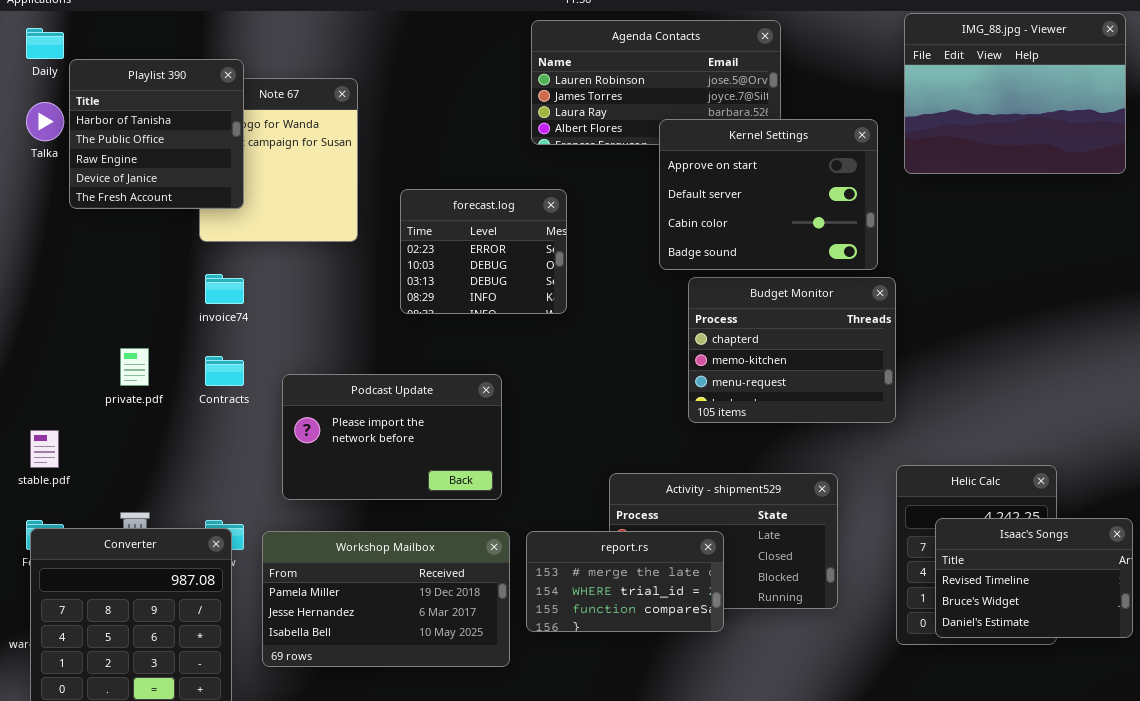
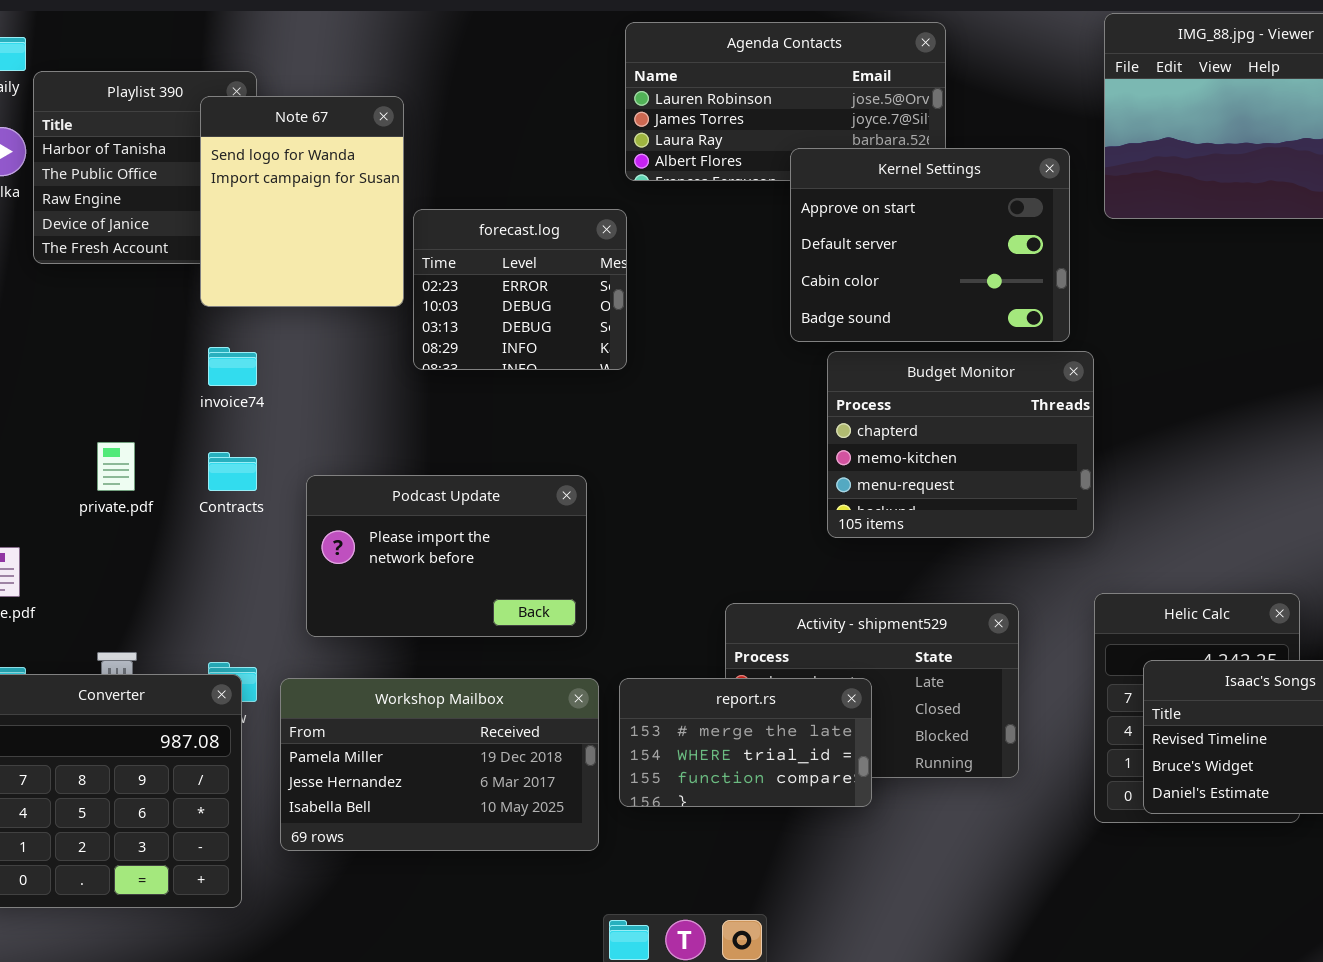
Note 67: [199,78,358,242] -> [200,96,404,307], raised
forecast.log: [400,189,567,314] -> [413,209,627,370], moved

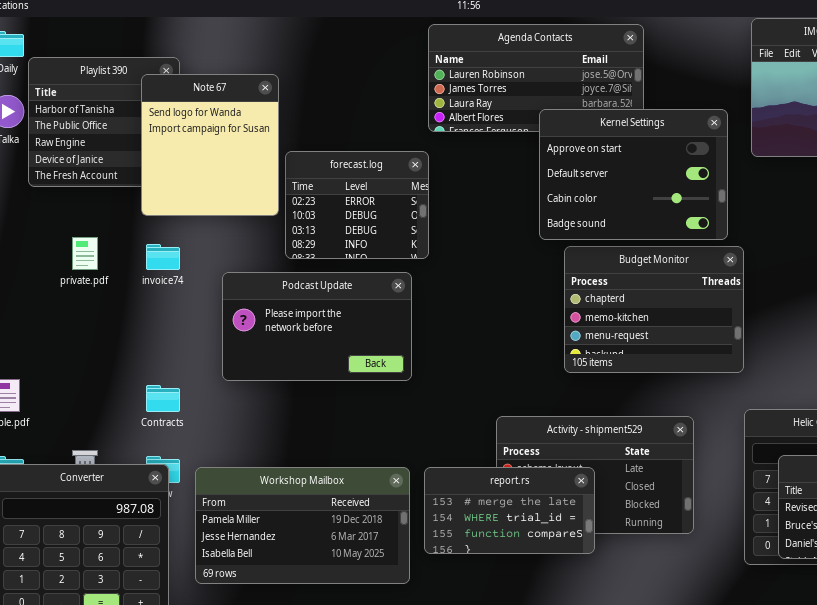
private.pdf: [97,442,135,491] -> [72,237,98,270], moved
Contracts: [208,452,257,491] -> [146,385,180,412], moved
Podcast Update: [306,475,587,637] -> [222,272,412,381], moved

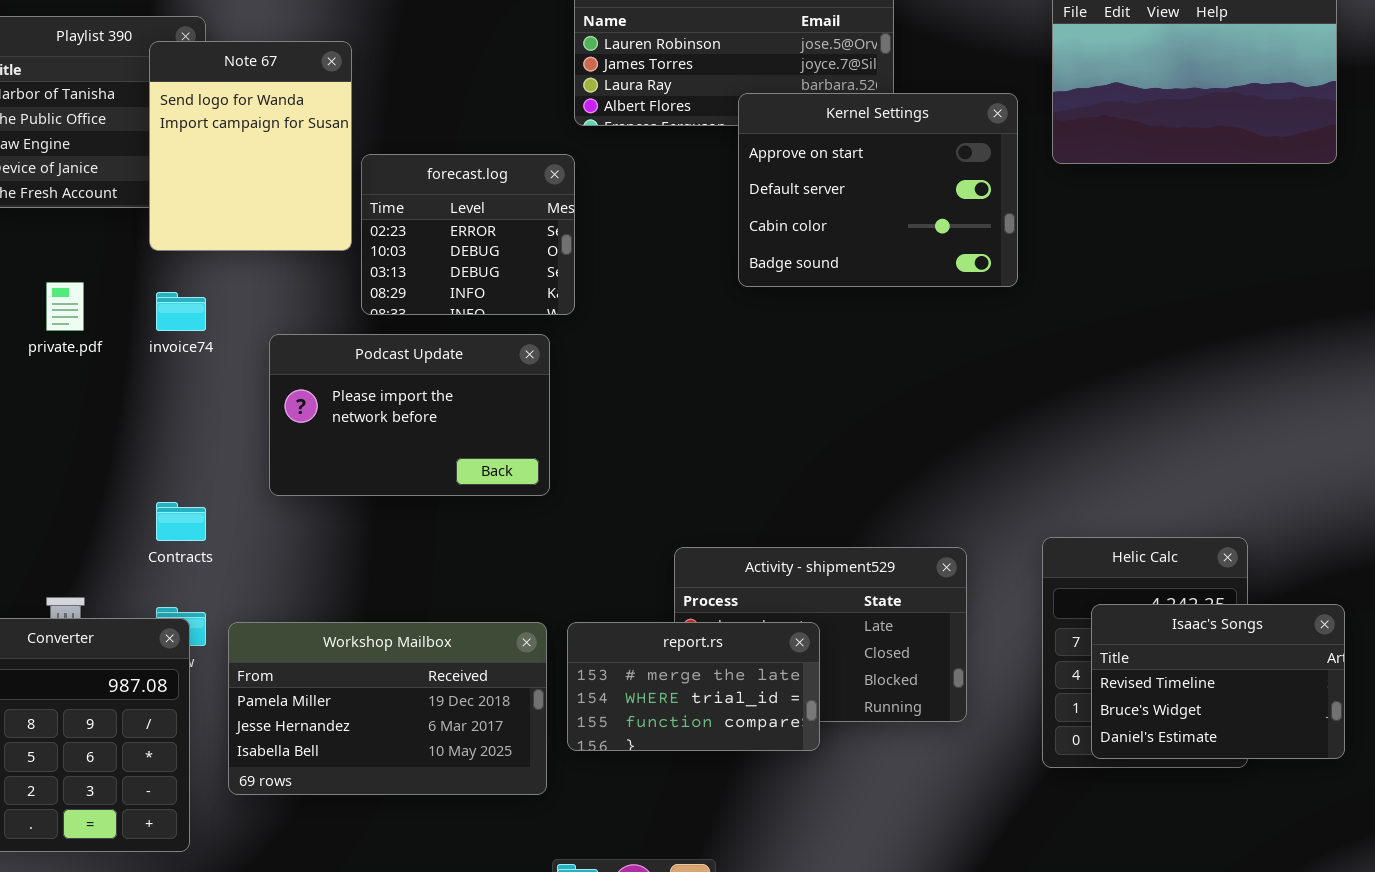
Budget Monitor: [564,246,744,373] -> none, closed

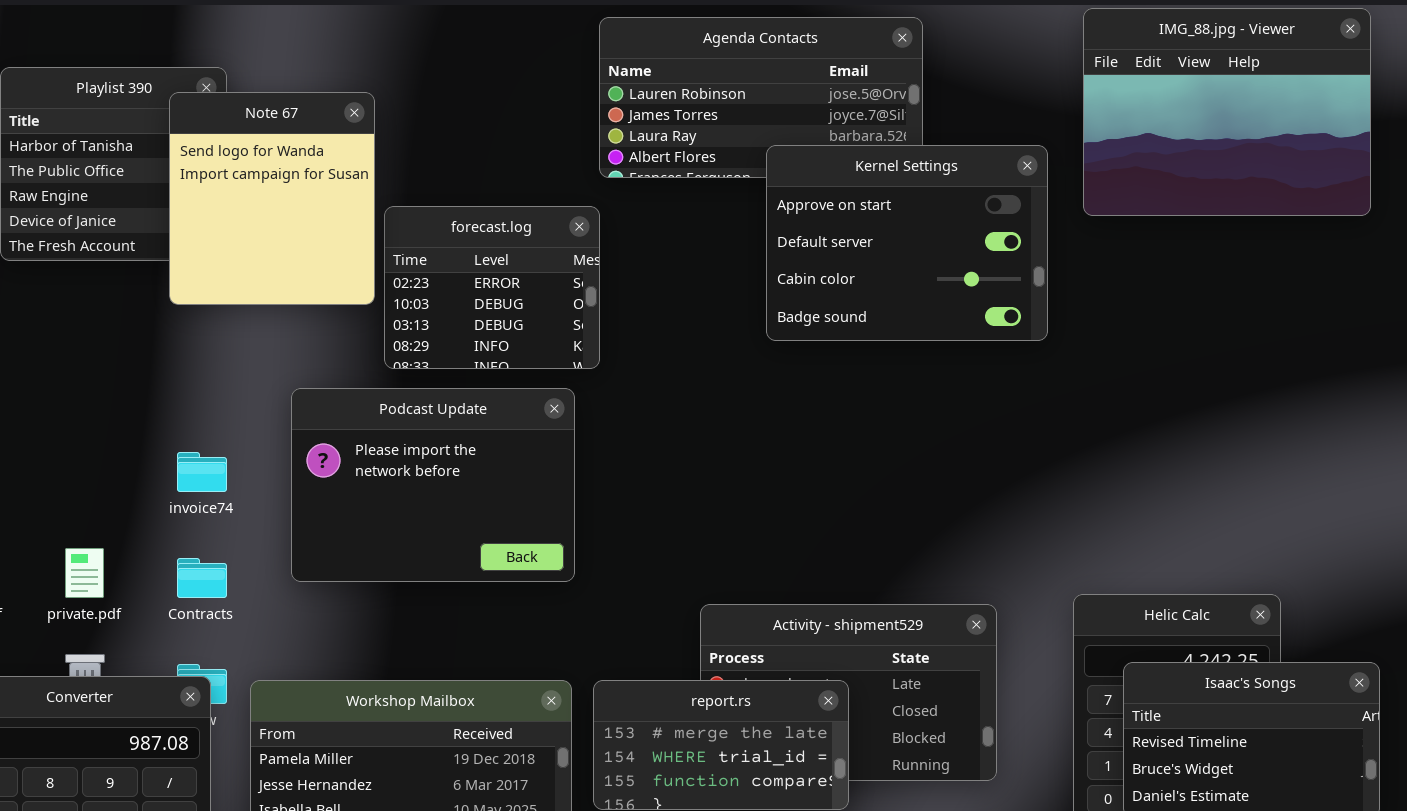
private.pdf: [46,282,84,331] -> [65,548,104,598], moved
invoice74: [156,292,206,331] -> [177,452,227,492], moved
Podcast Update: [269,334,550,496] -> [291,388,575,582], resized

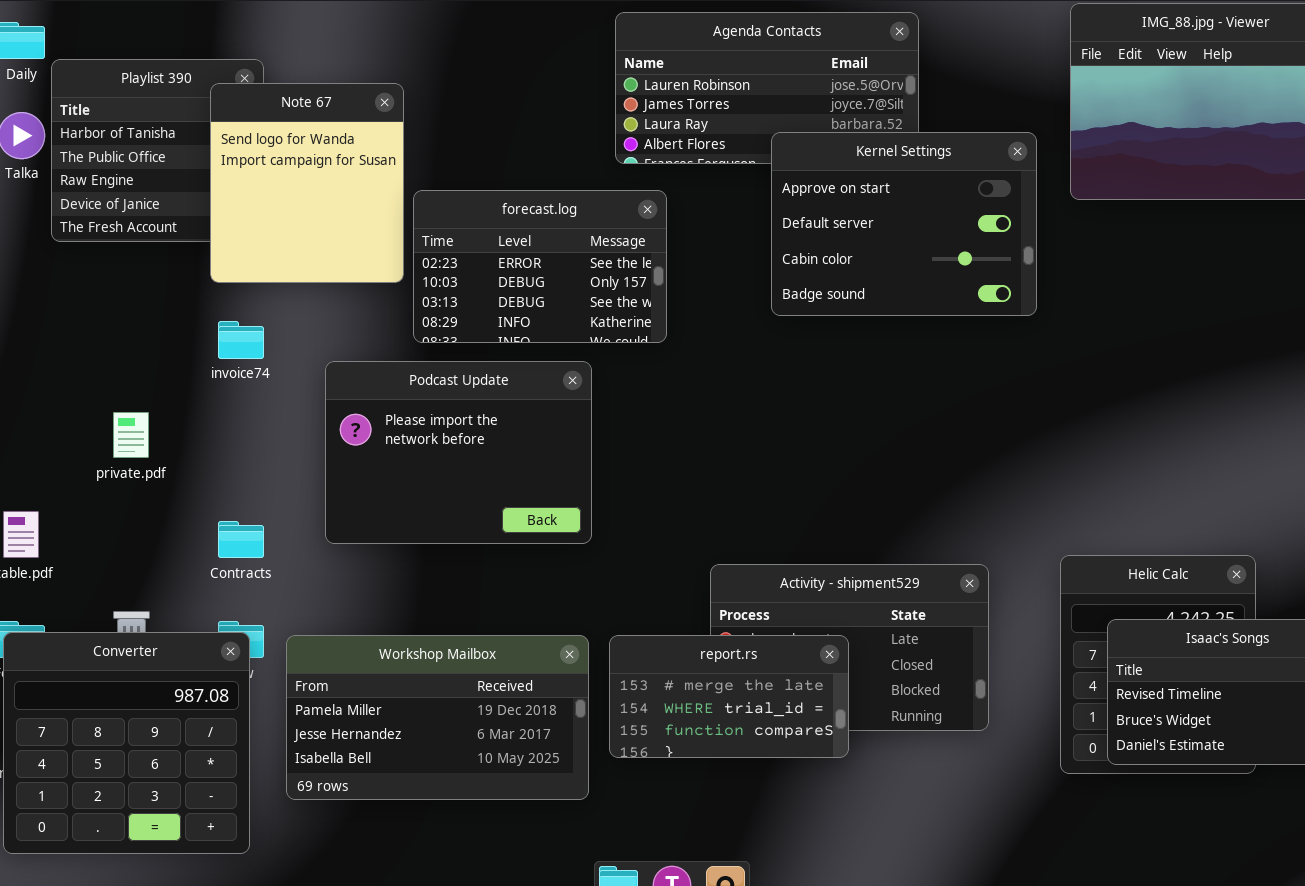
forecast.log: [384,206,600,369] -> [413,190,667,343], resized
invoice74: [177,452,227,492] -> [218,321,264,359], moved
private.pdf: [65,548,104,598] -> [113,412,149,458], moved

